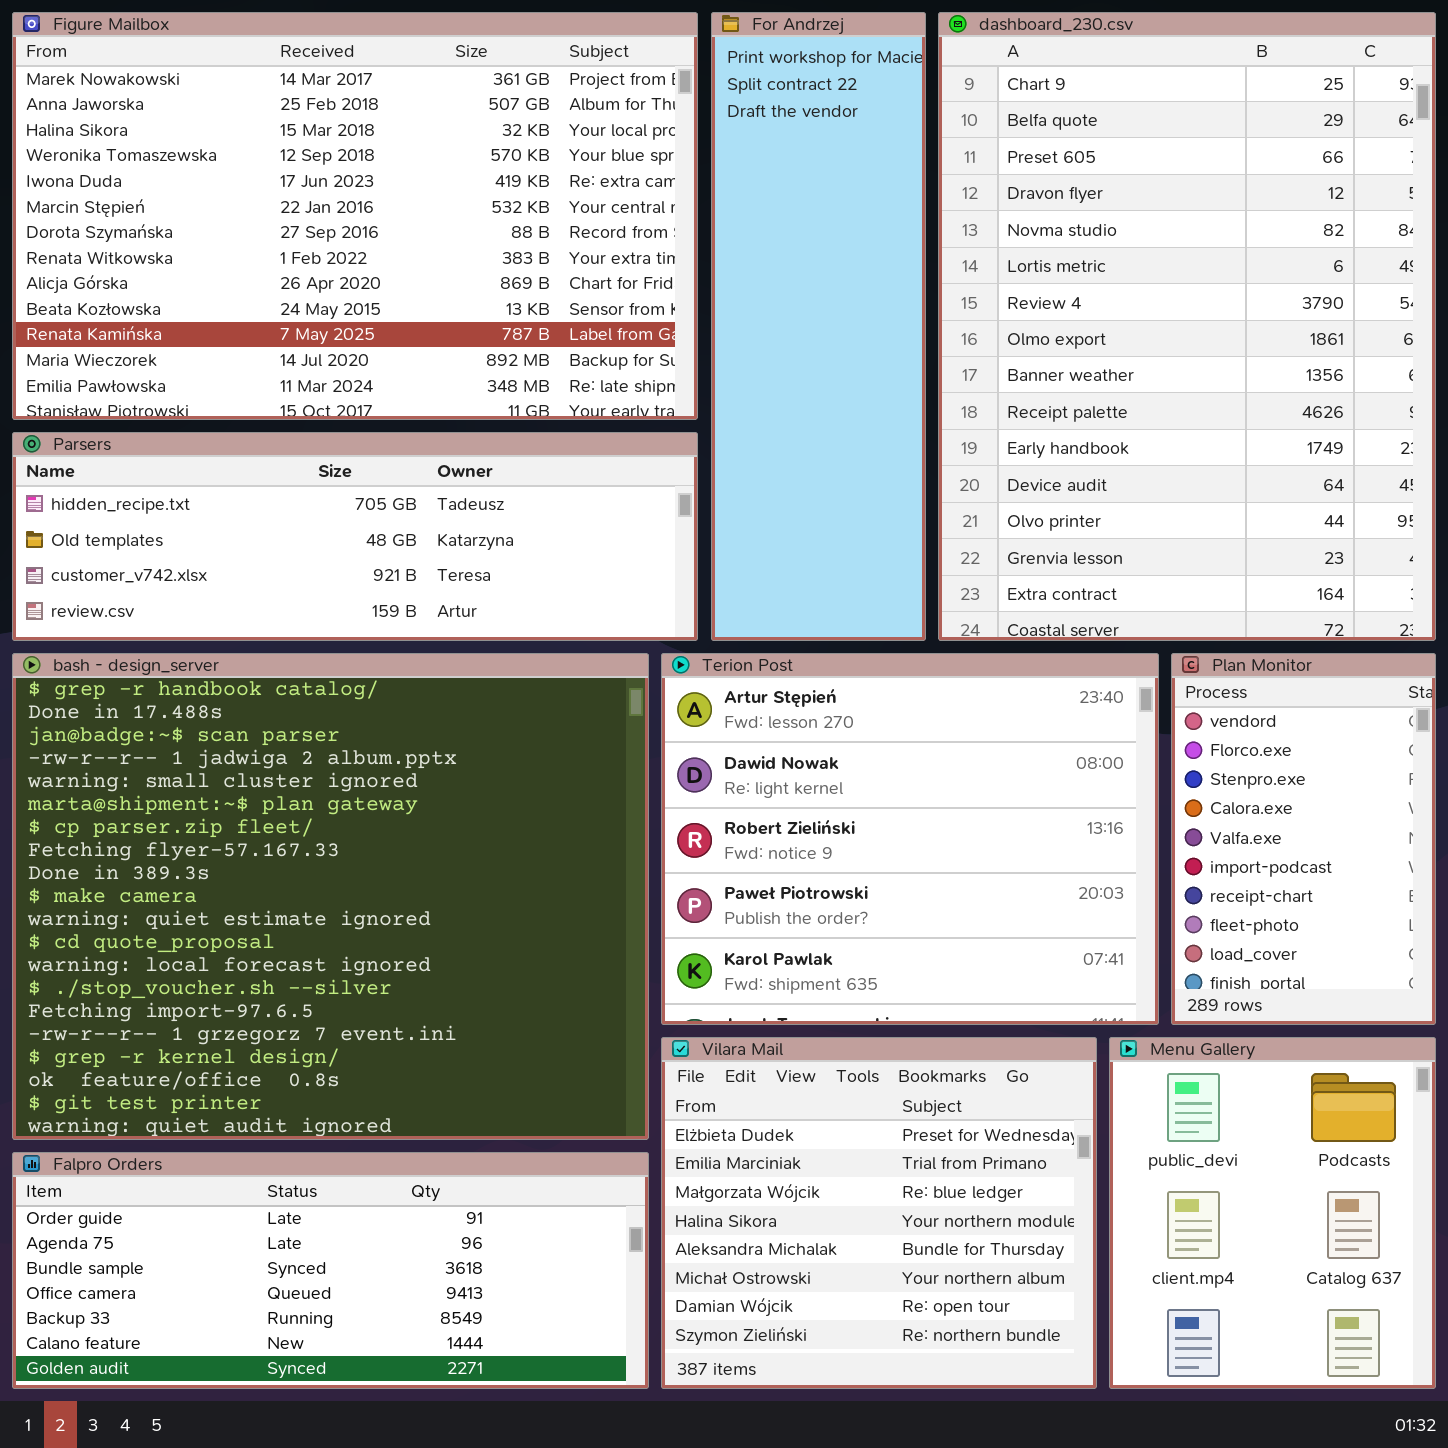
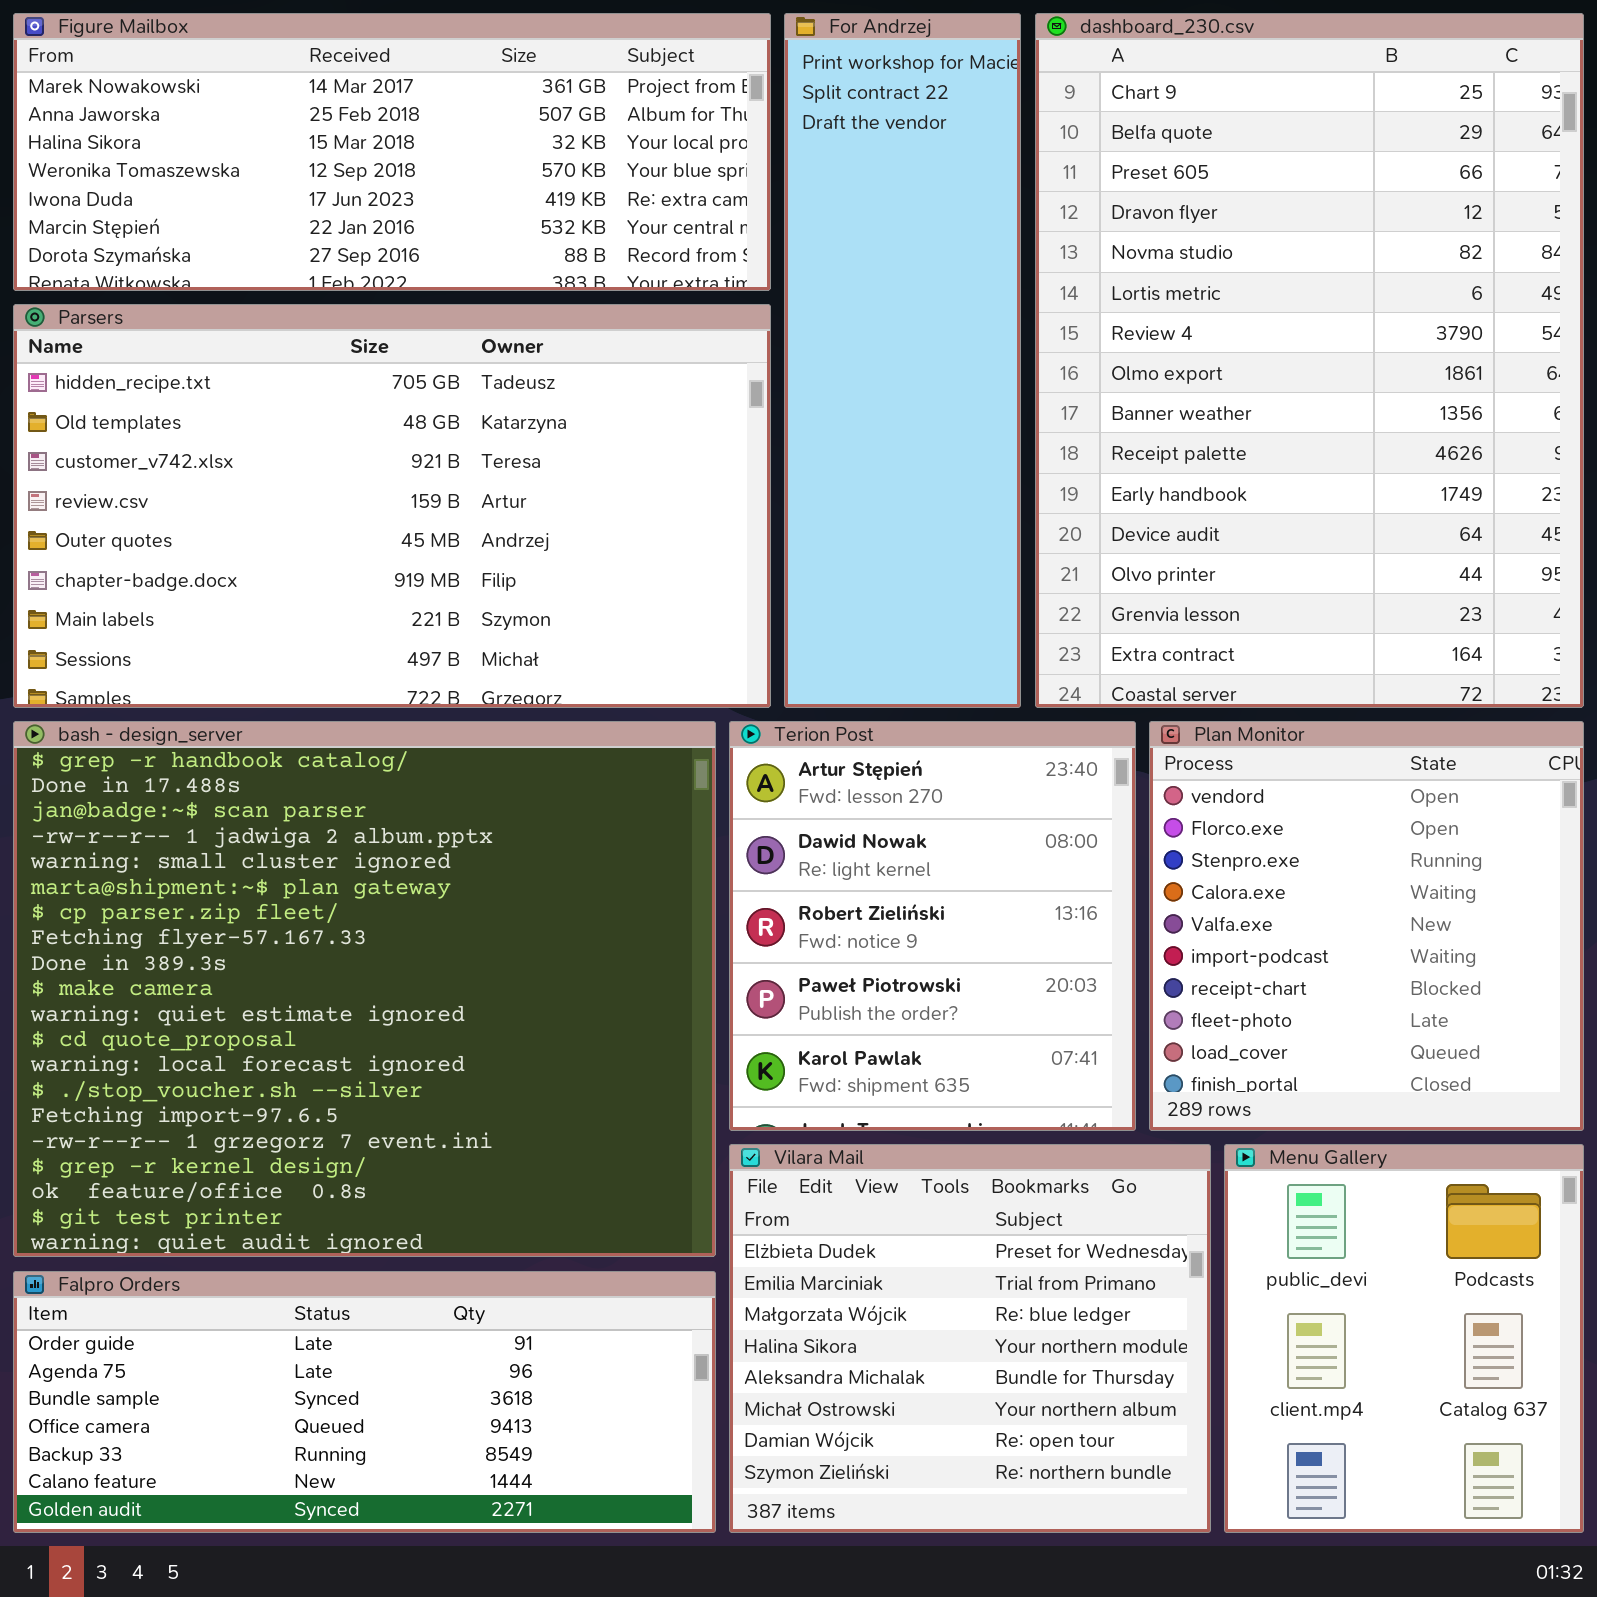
Figure Mailbox: [12,12,698,420] -> [13,13,771,291], resized
Parsers: [12,432,698,641] -> [13,304,771,708], resized
Terion Post: [661,653,1159,1025] -> [729,721,1136,1131], resized
Plan Monitor: [1171,653,1436,1025] -> [1149,721,1584,1131], resized

